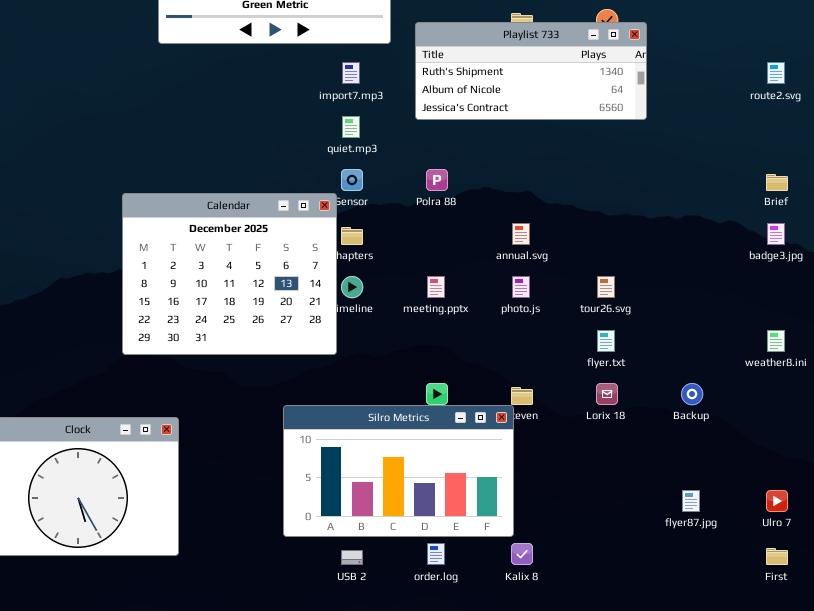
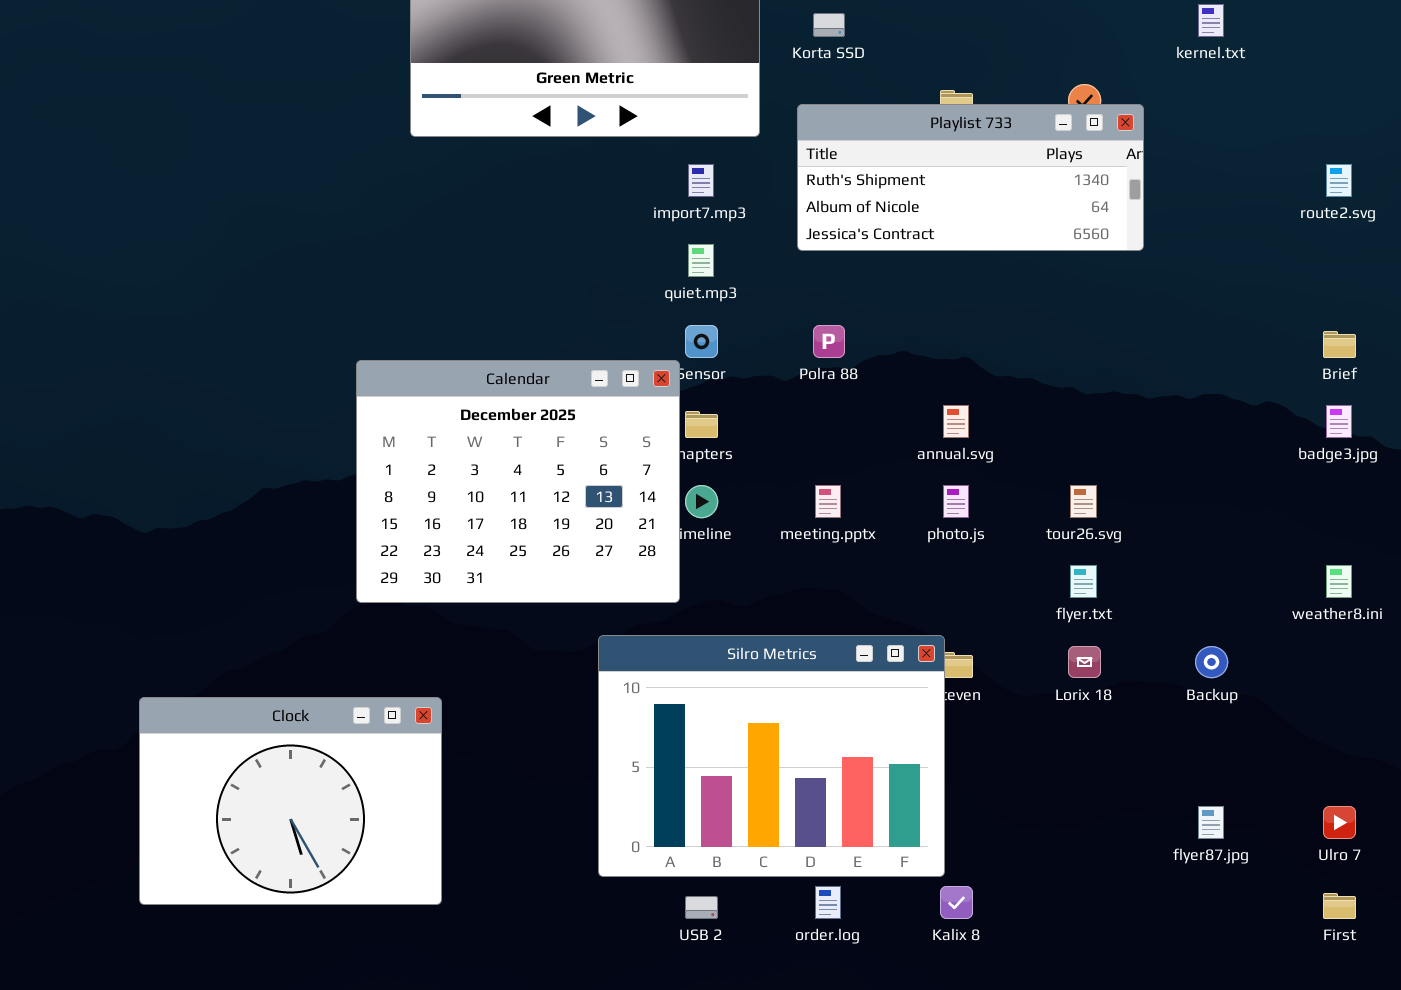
Silro Metrics: [283,405,514,537] -> [598,635,945,877], resized

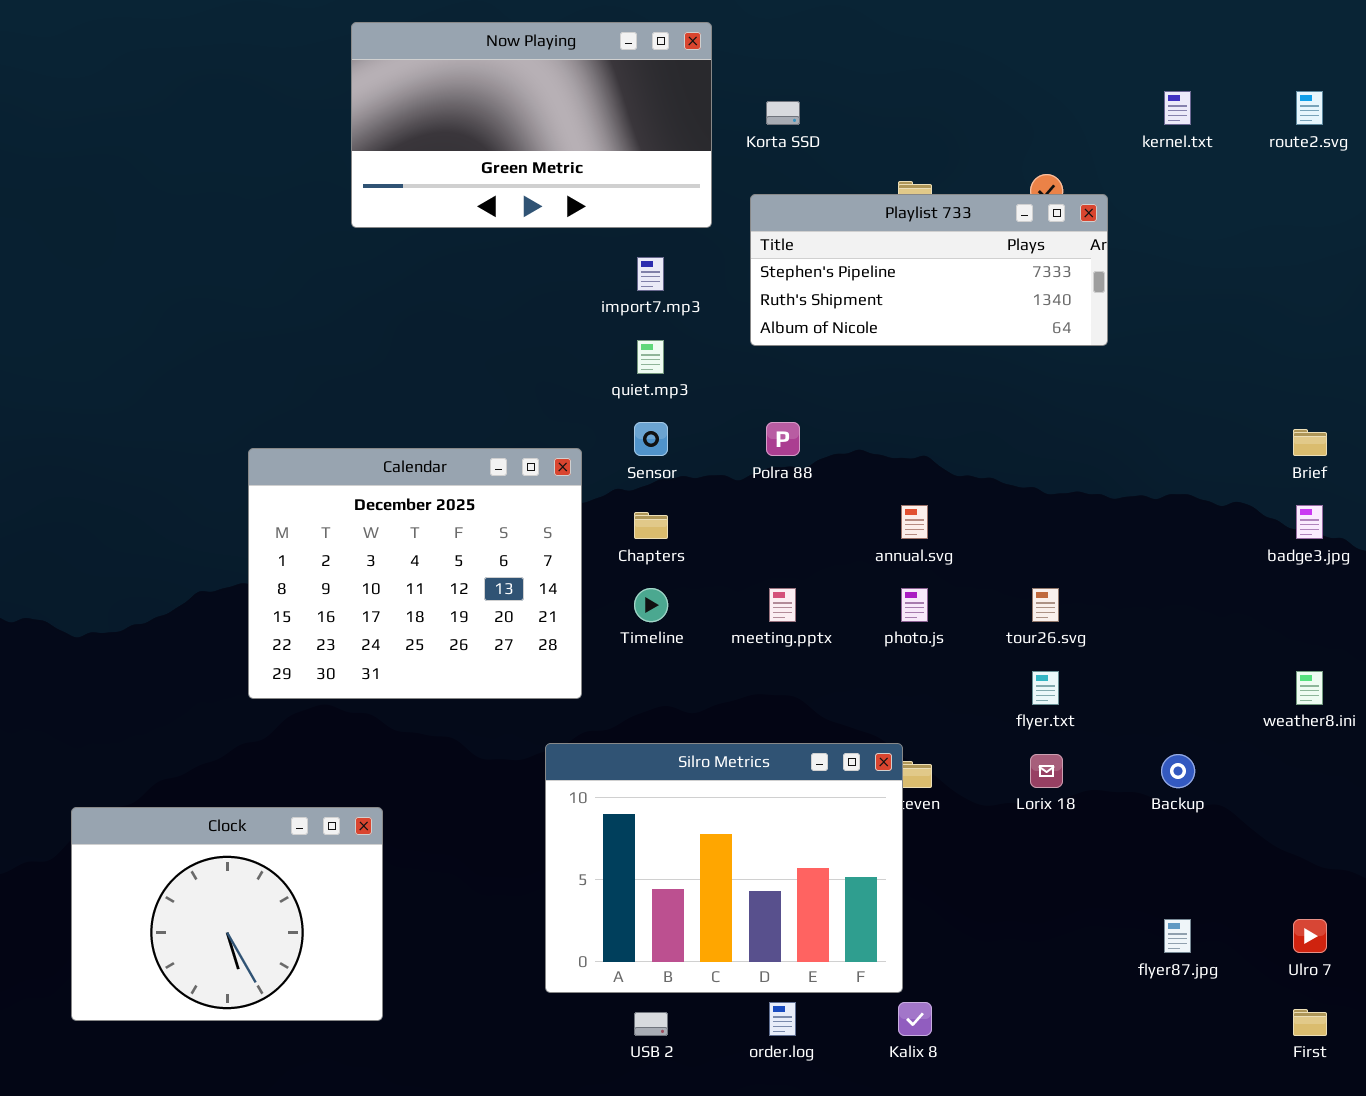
Playlist 733: [797,104,1144,251] -> [750,194,1108,346], scrolled up 1 row
route2.svg: [1326,164,1352,197] -> [1296,91,1323,125], moved
Calendar: [356,360,680,603] -> [248,448,582,699], moved

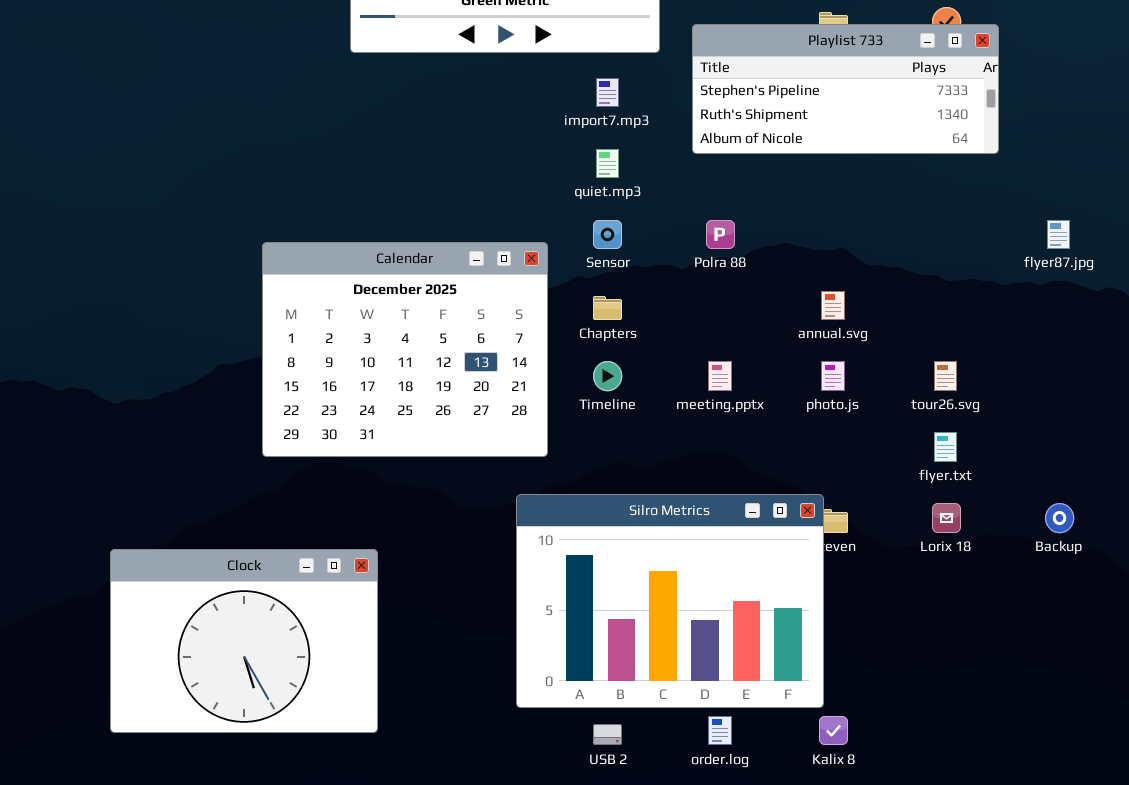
flyer87.jpg: [1164,919,1191,953] -> [1047,220,1070,249], moved

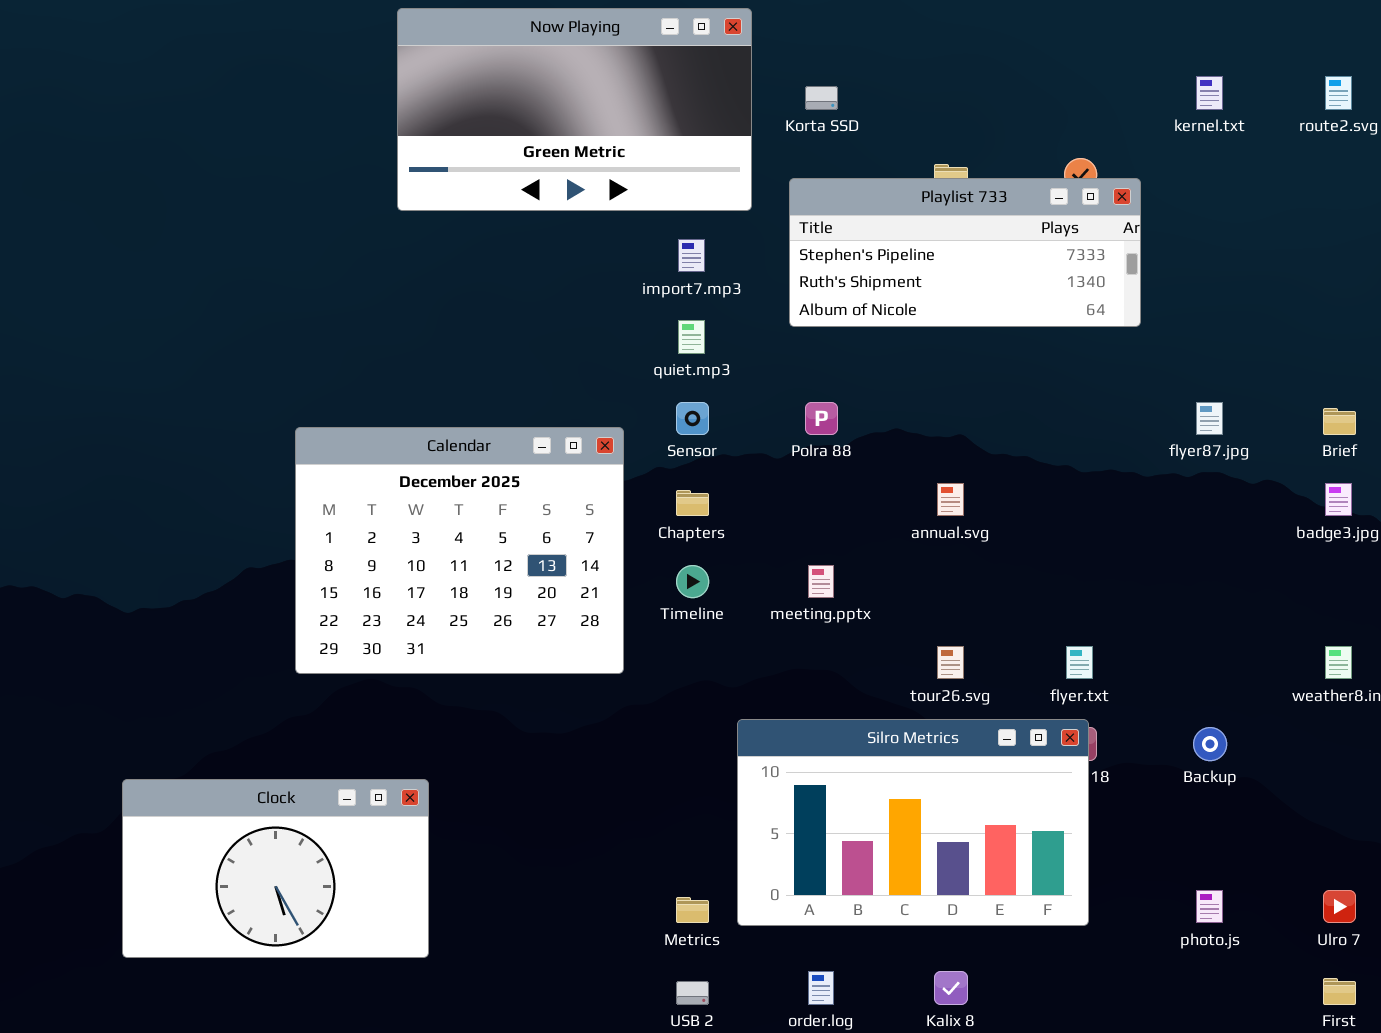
photo.js: [821,361,845,391] -> [1196,890,1223,923], moved
tour26.svg: [934,361,957,391] -> [937,646,964,679], moved
Silro Metrics: [516,494,824,708] -> [737,719,1089,926], moved, resized
Clock: [110,549,378,733] -> [122,779,429,958], resized

